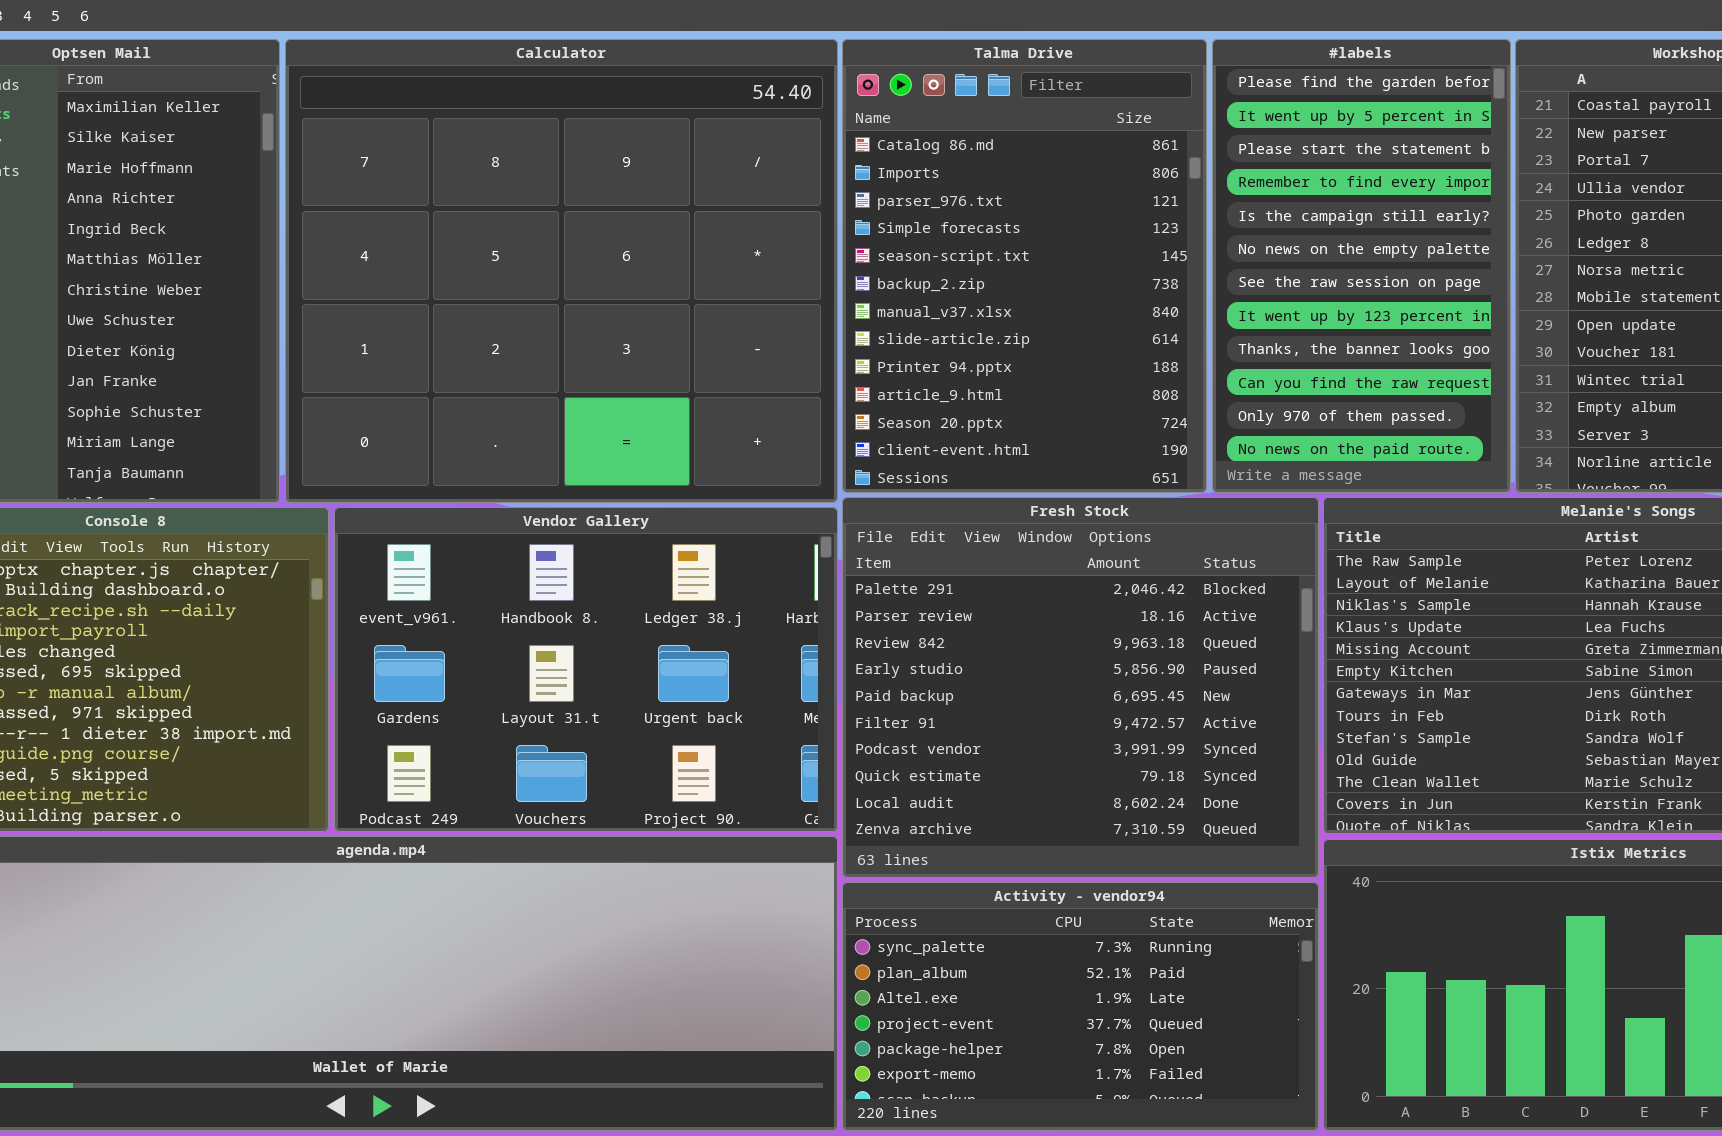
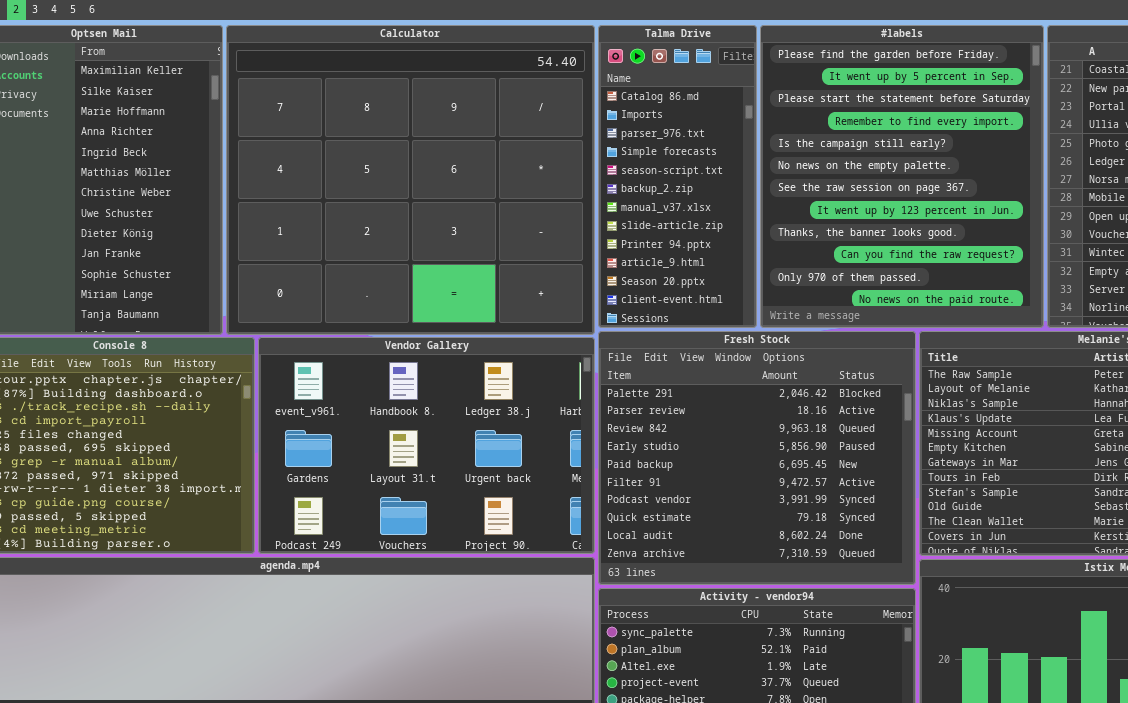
Talma Drive: [842,39,1207,493] -> [598,25,757,328], resized
#labels: [1212,39,1511,493] -> [760,25,1044,328], resized

